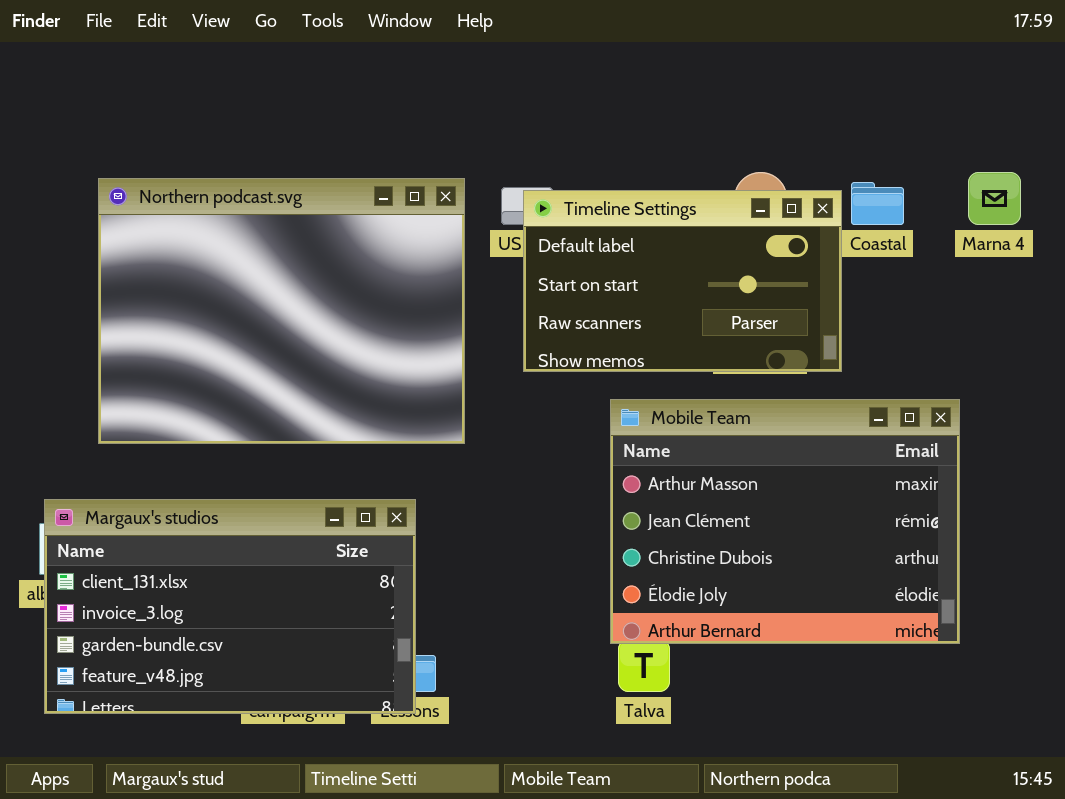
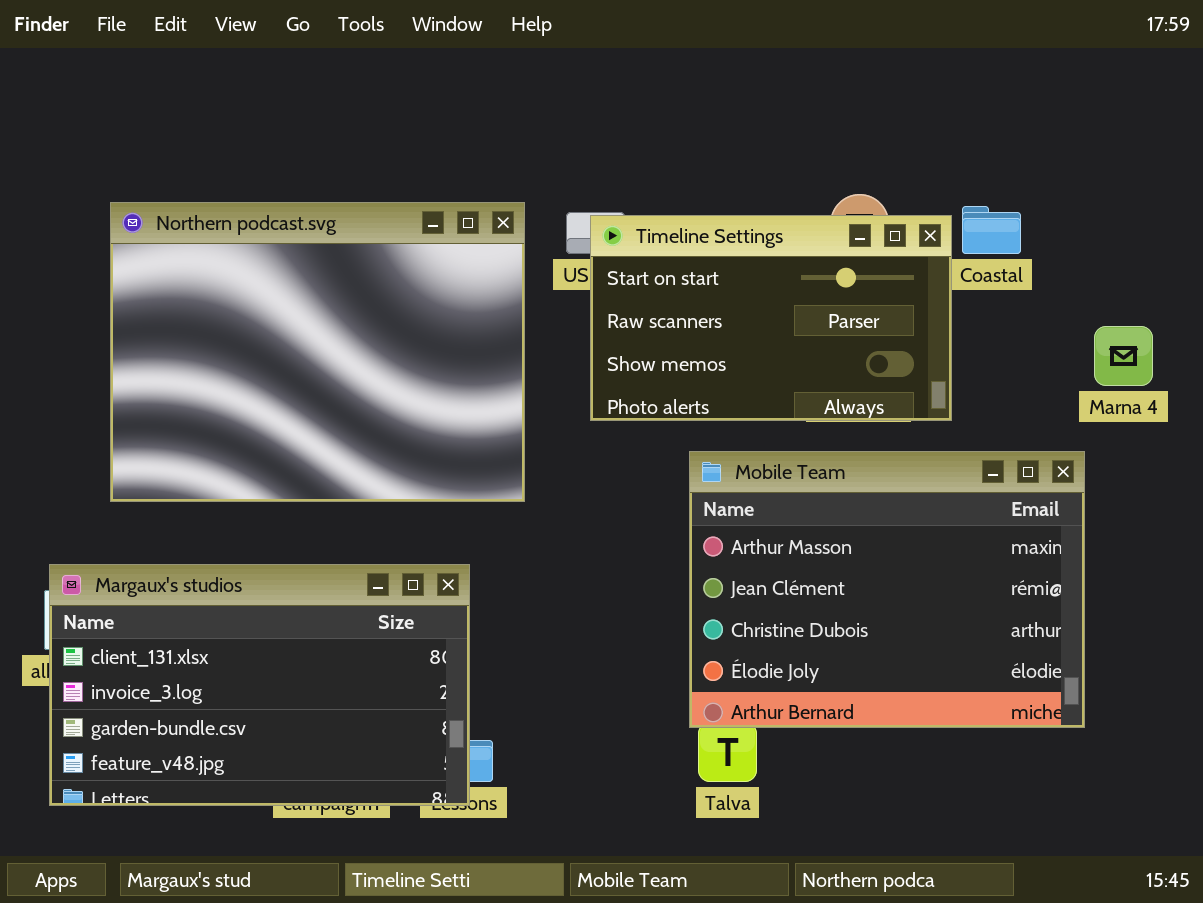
Marna 4: [968,172,1021,225] -> [1094,326,1153,386], moved
Timeline Settings: [523,190,842,372] -> [590,215,952,421], scrolled down 1 row

